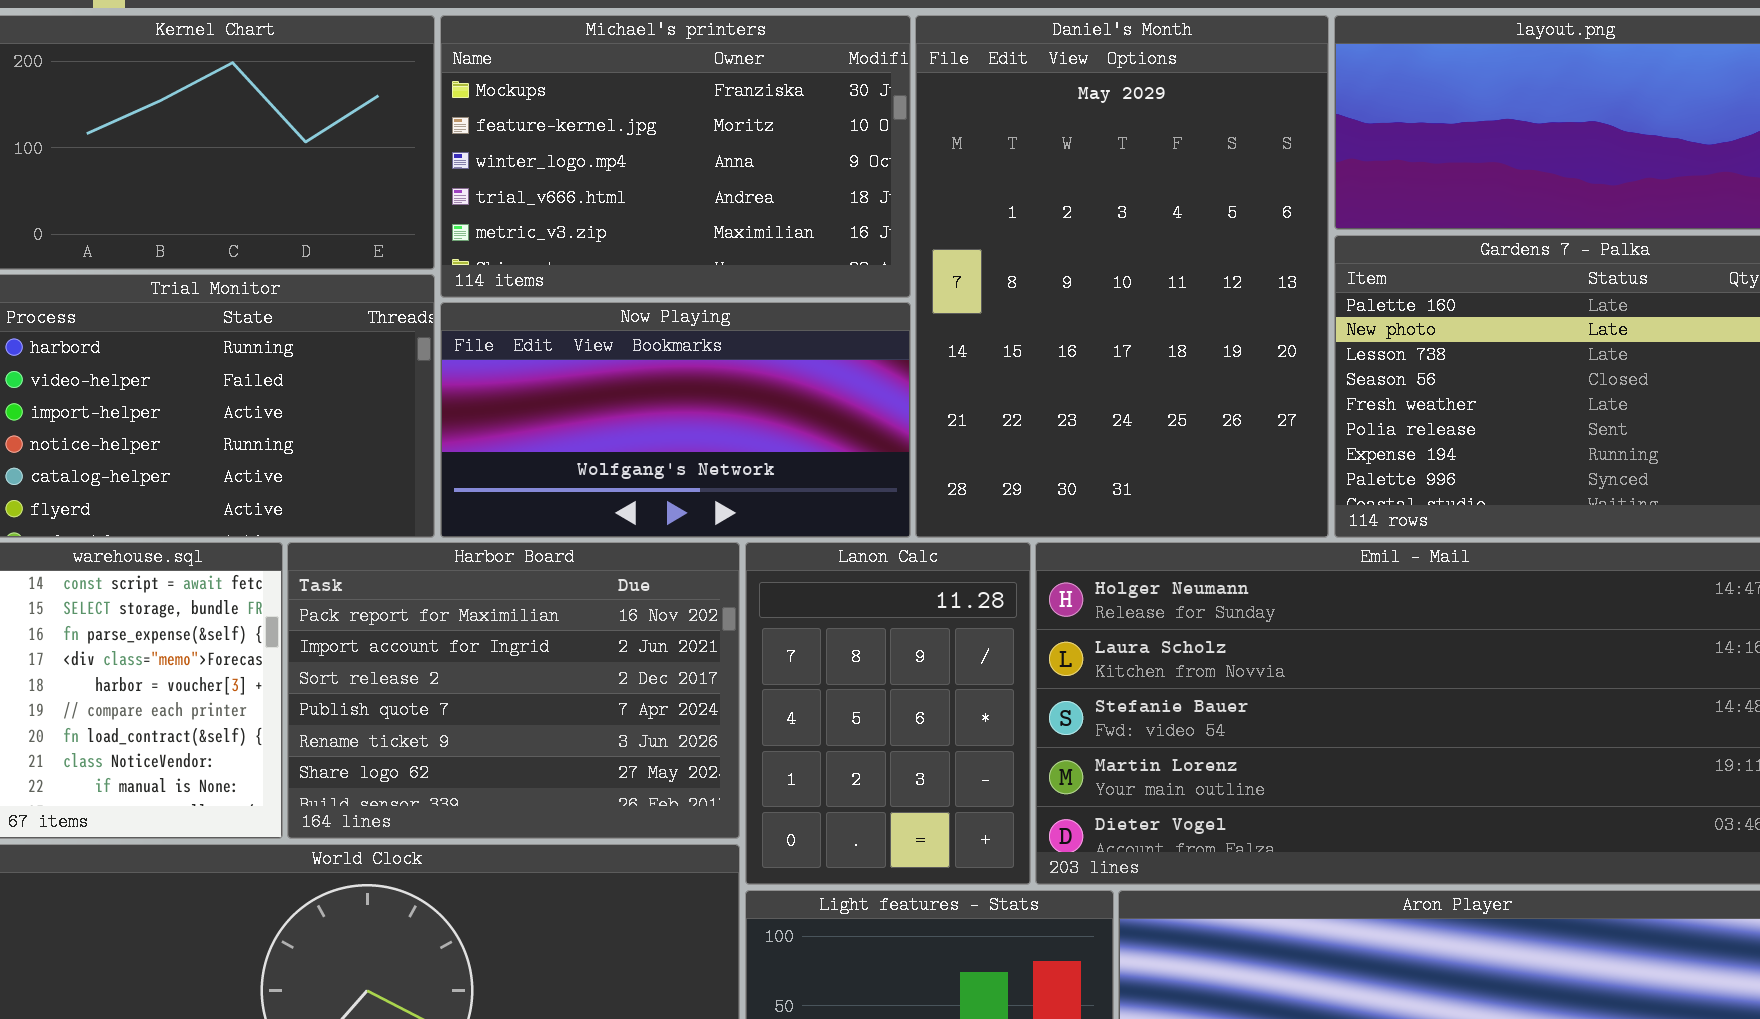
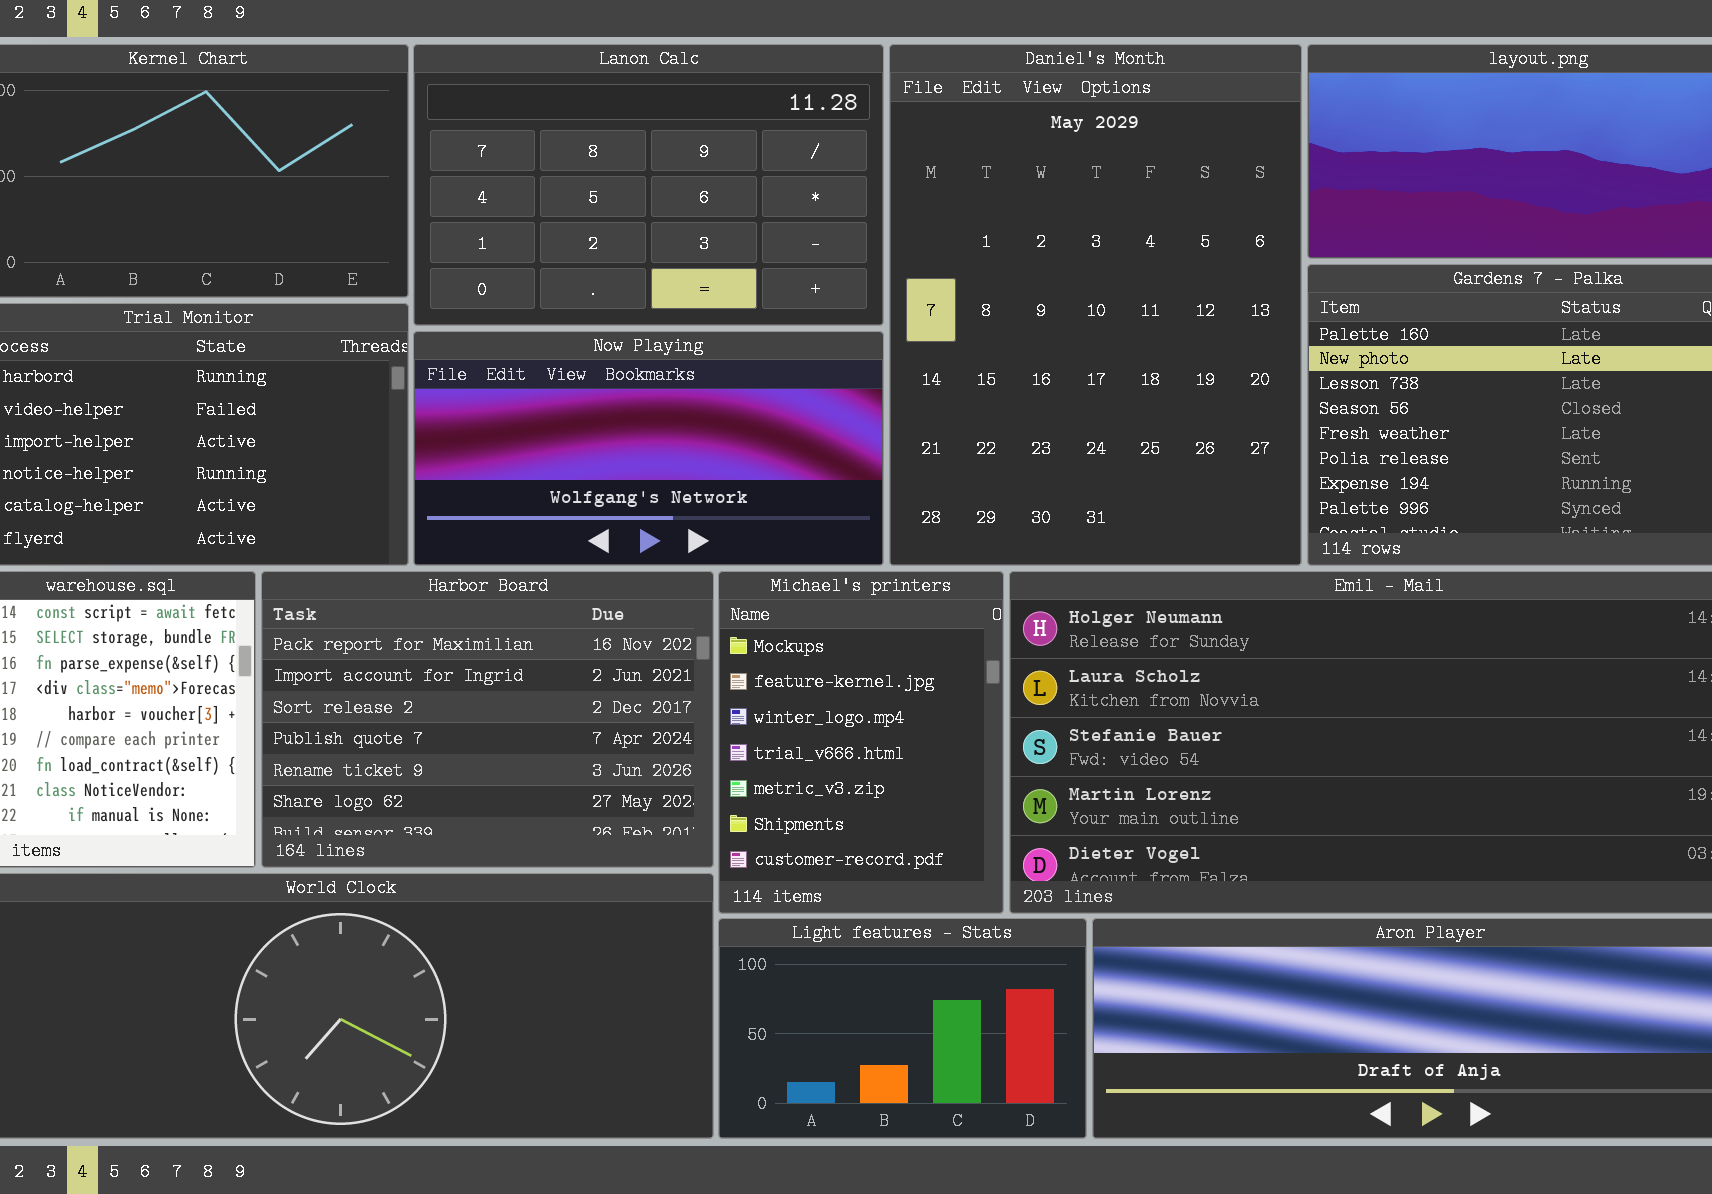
Michael's printers: [440,15,911,298] -> [718,571,1004,914], moved, resized
Lanon Calc: [745,542,1031,885] -> [413,44,884,326], moved, resized

